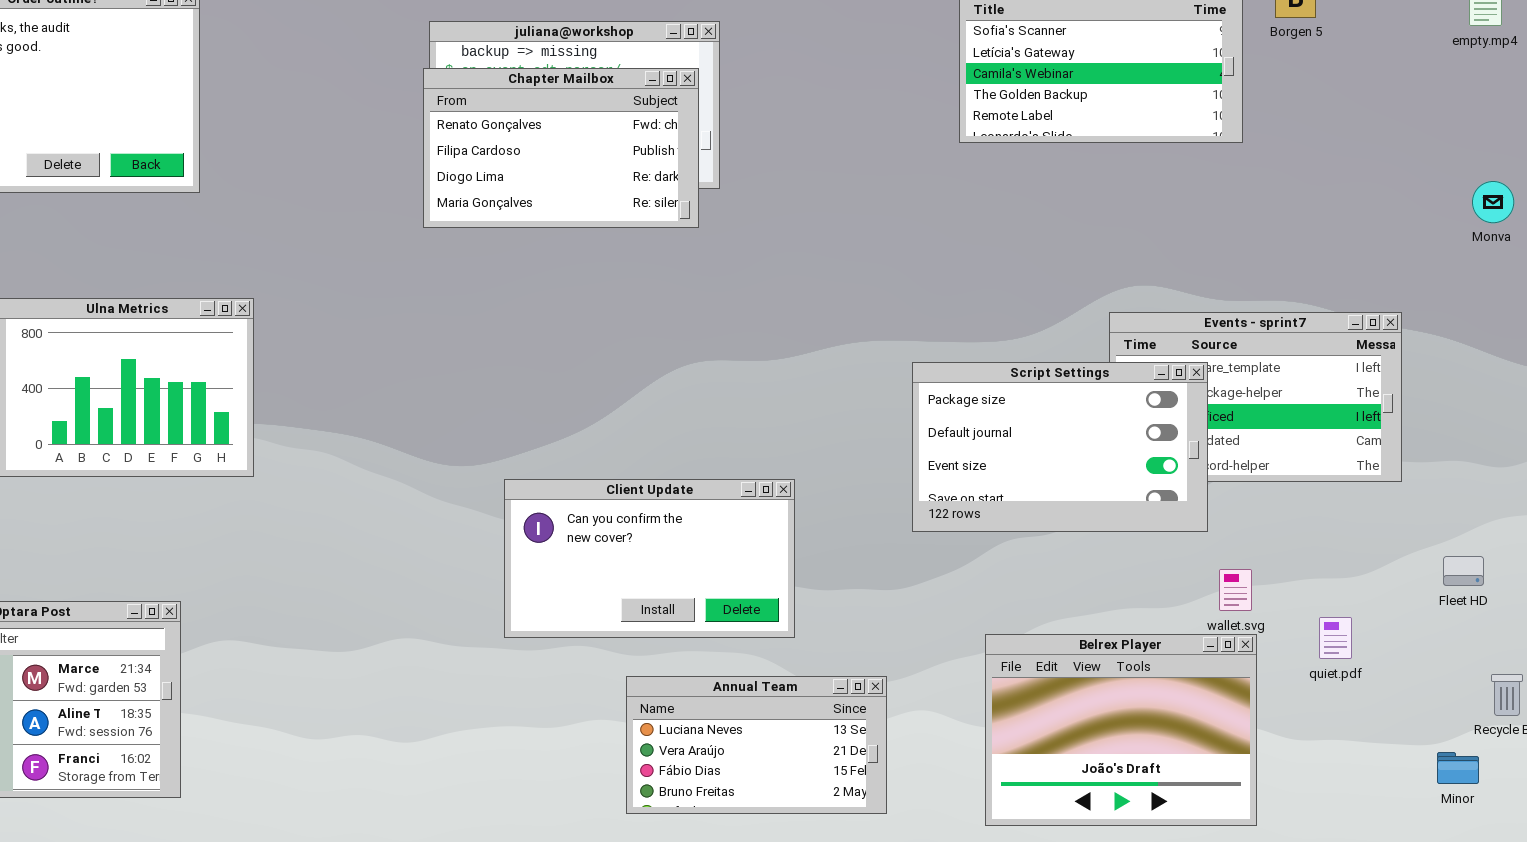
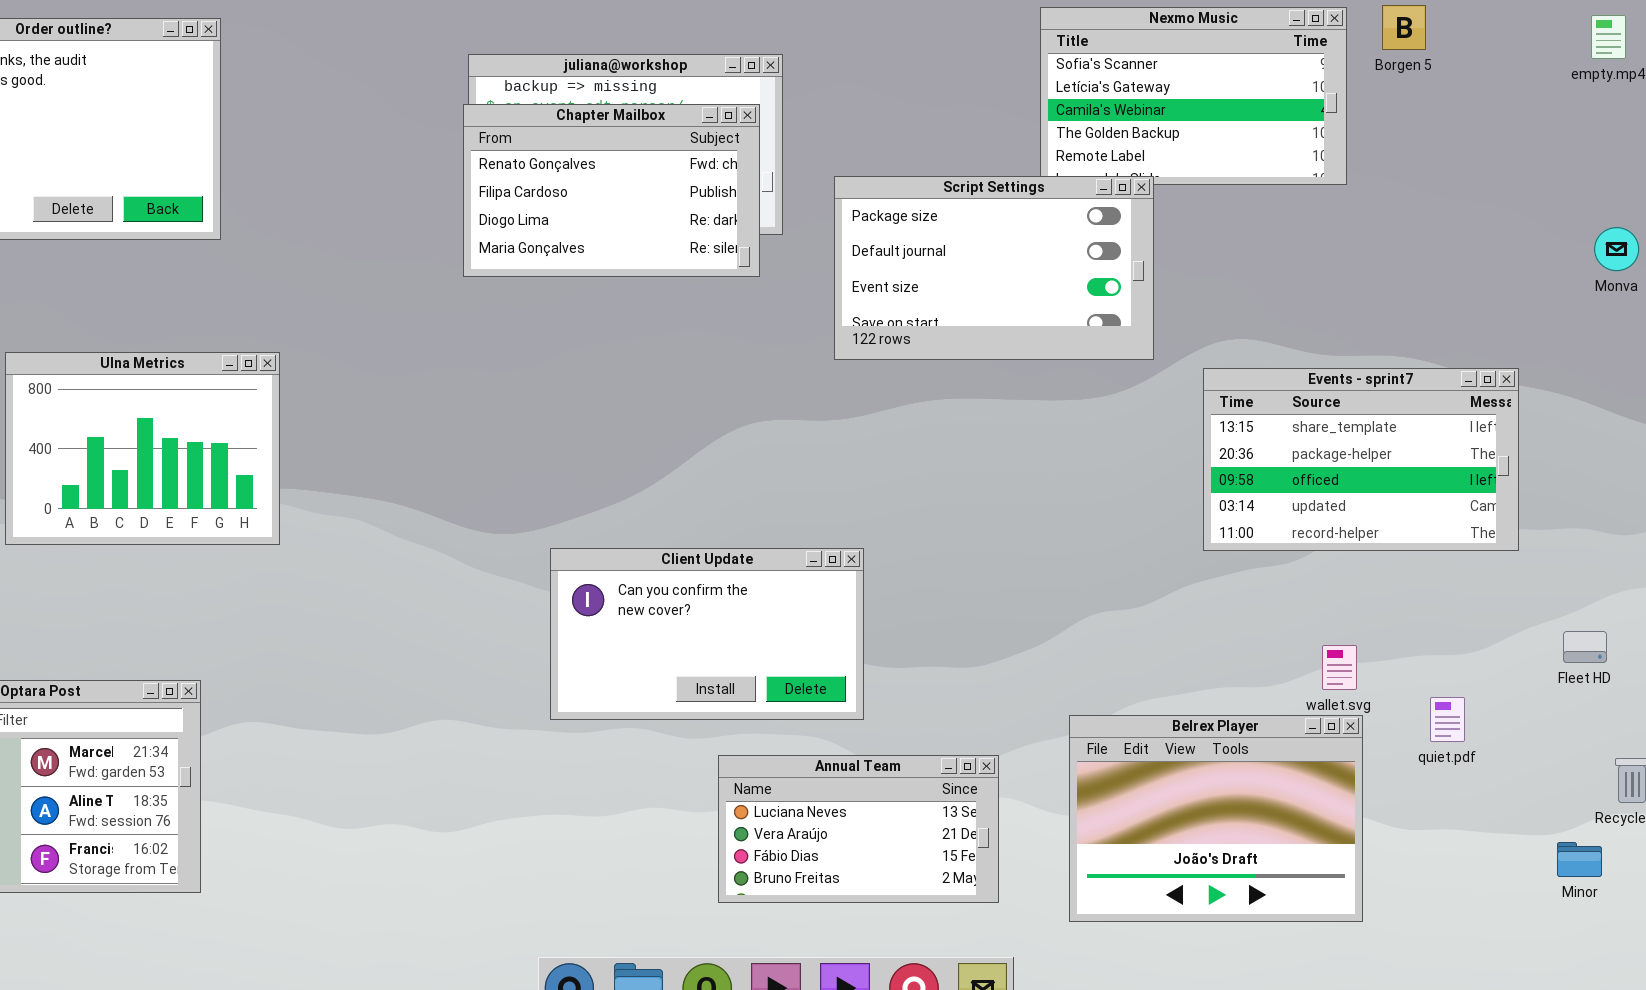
Script Settings: [912,362,1208,532] -> [834,176,1154,360], moved
Annual Team: [626,676,887,814] -> [718,755,999,903], moved

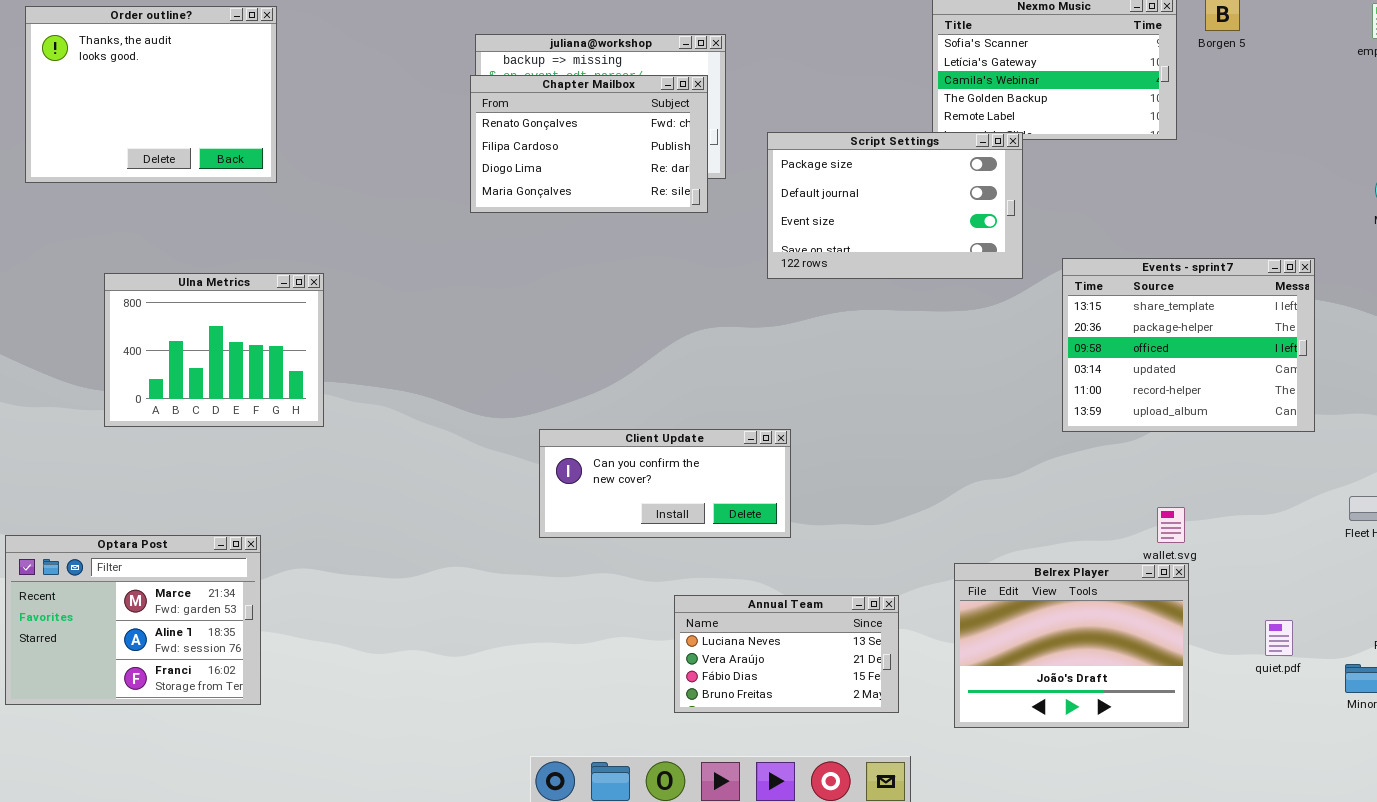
Events - sprint7: [1203,368,1519,551] -> [1062,258,1315,432], resized
Client Update: [550,548,864,720] -> [539,429,791,538], resized
quiet.pdf: [1430,697,1465,742] -> [1265,620,1293,656], moved

